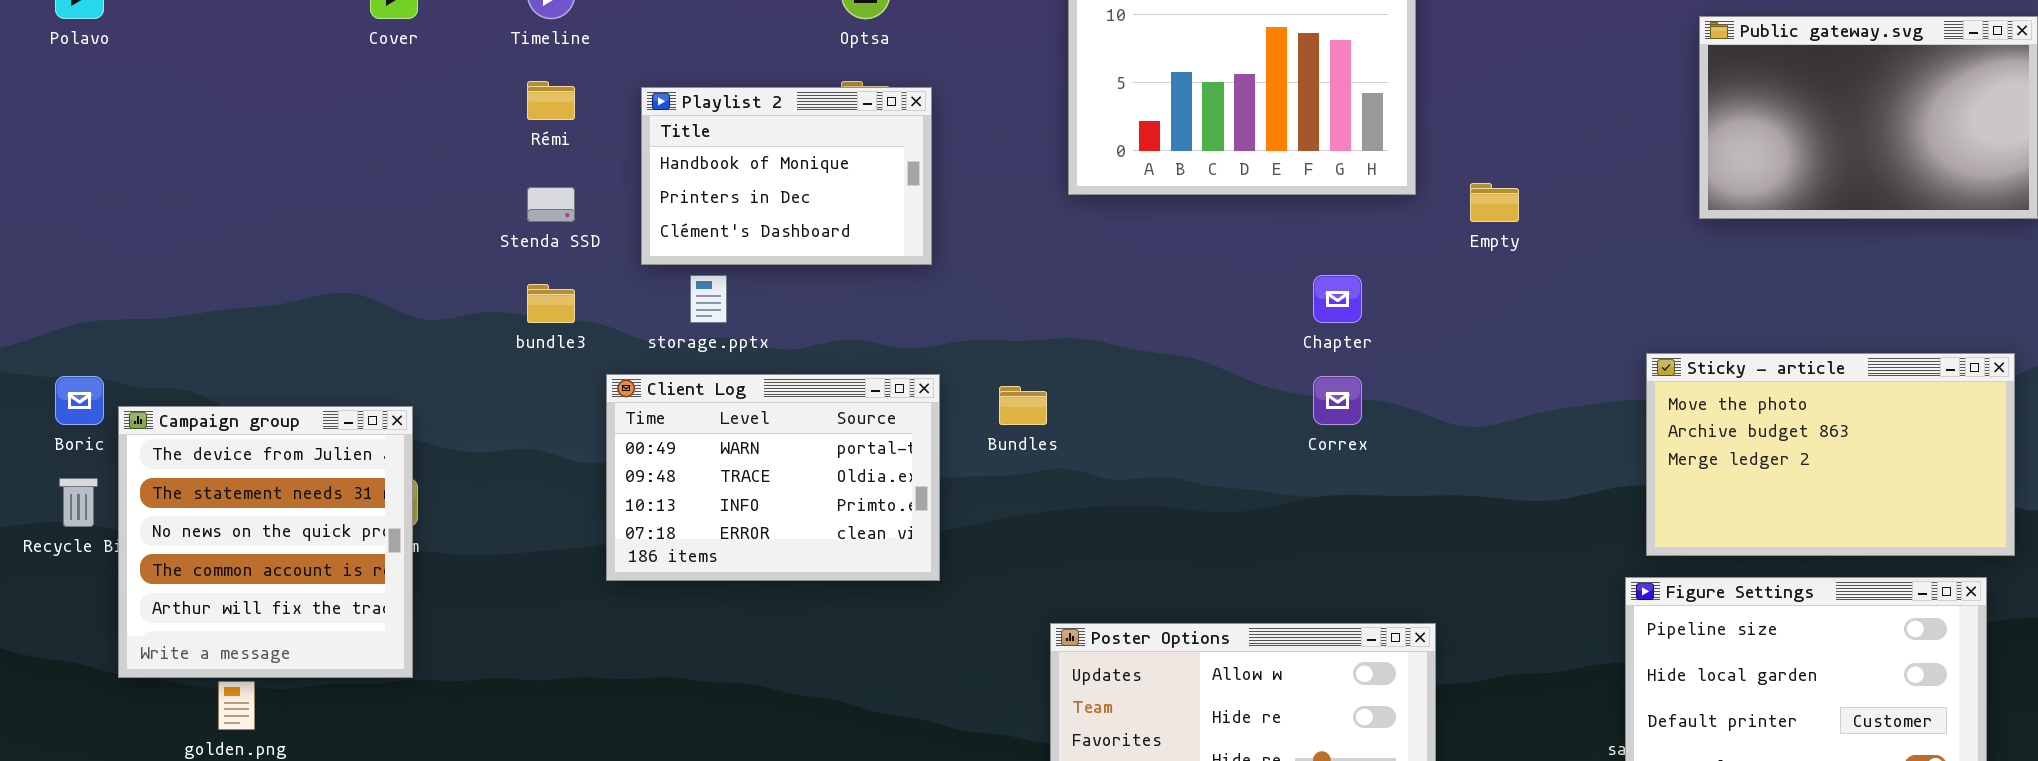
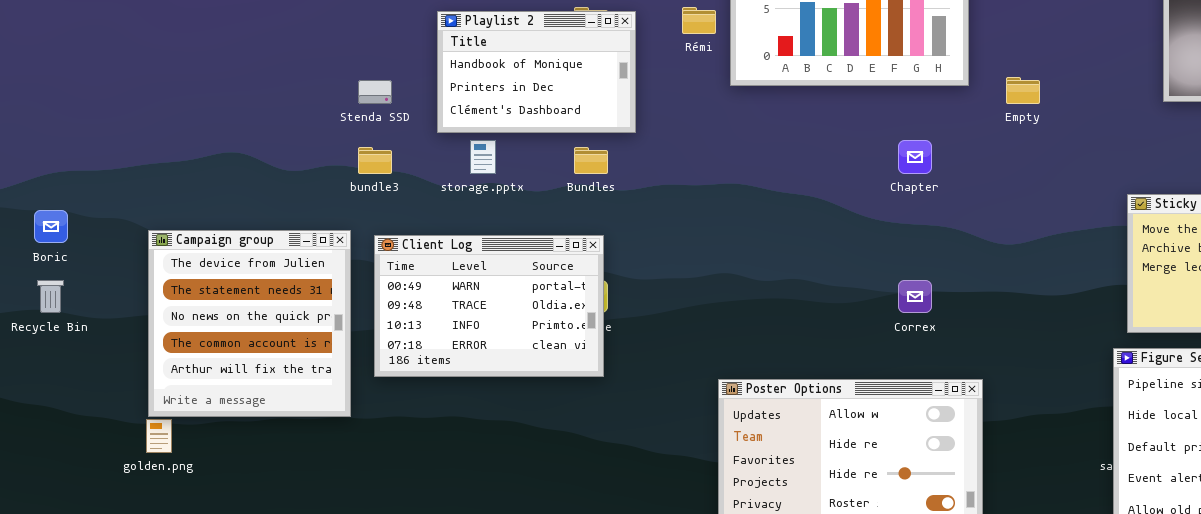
Rémi: [527,81,575,120] -> [682,7,716,34], moved
Client Log: [606,374,940,581] -> [374,235,604,377], moved
Correx: [1313,376,1362,425] -> [898,280,932,313], moved
Bundles: [999,386,1047,425] -> [574,147,608,174], moved
Campaign group: [118,406,413,678] -> [148,230,351,417], moved

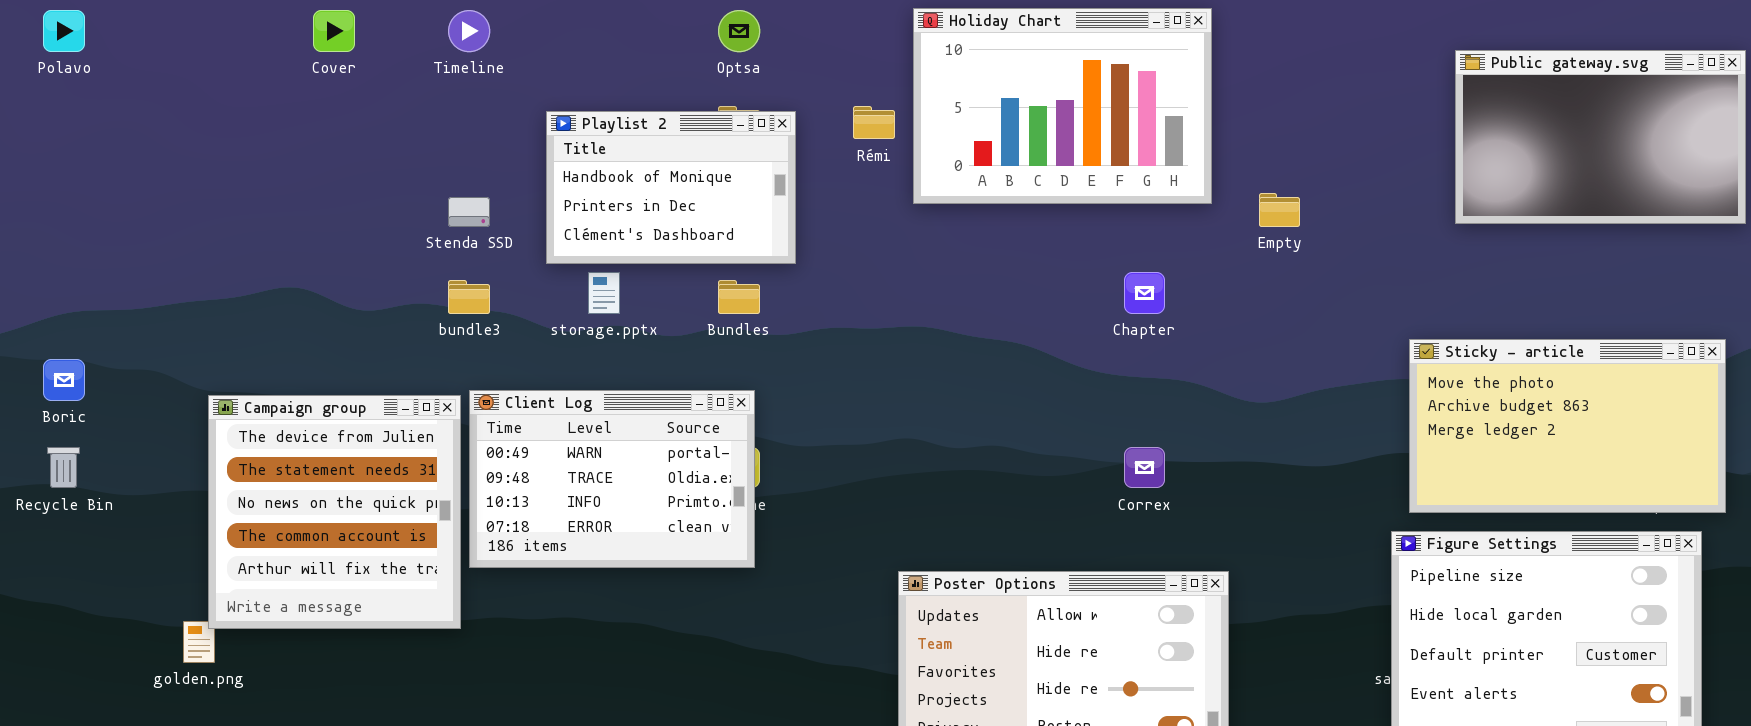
Campaign group: [148,230,351,417] -> [208,395,461,629], moved

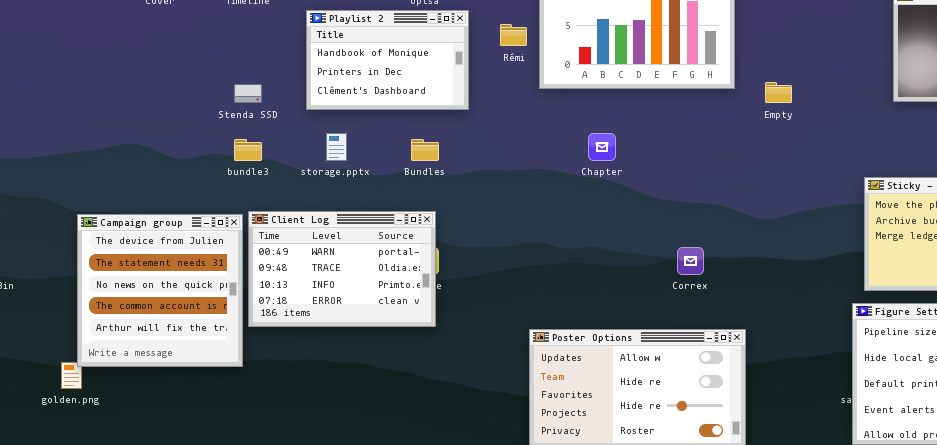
Playlist 2: [546,111,796,264] -> [306,10,469,110], moved
Chapter: [1124,272,1165,314] -> [588,133,616,161], moved

